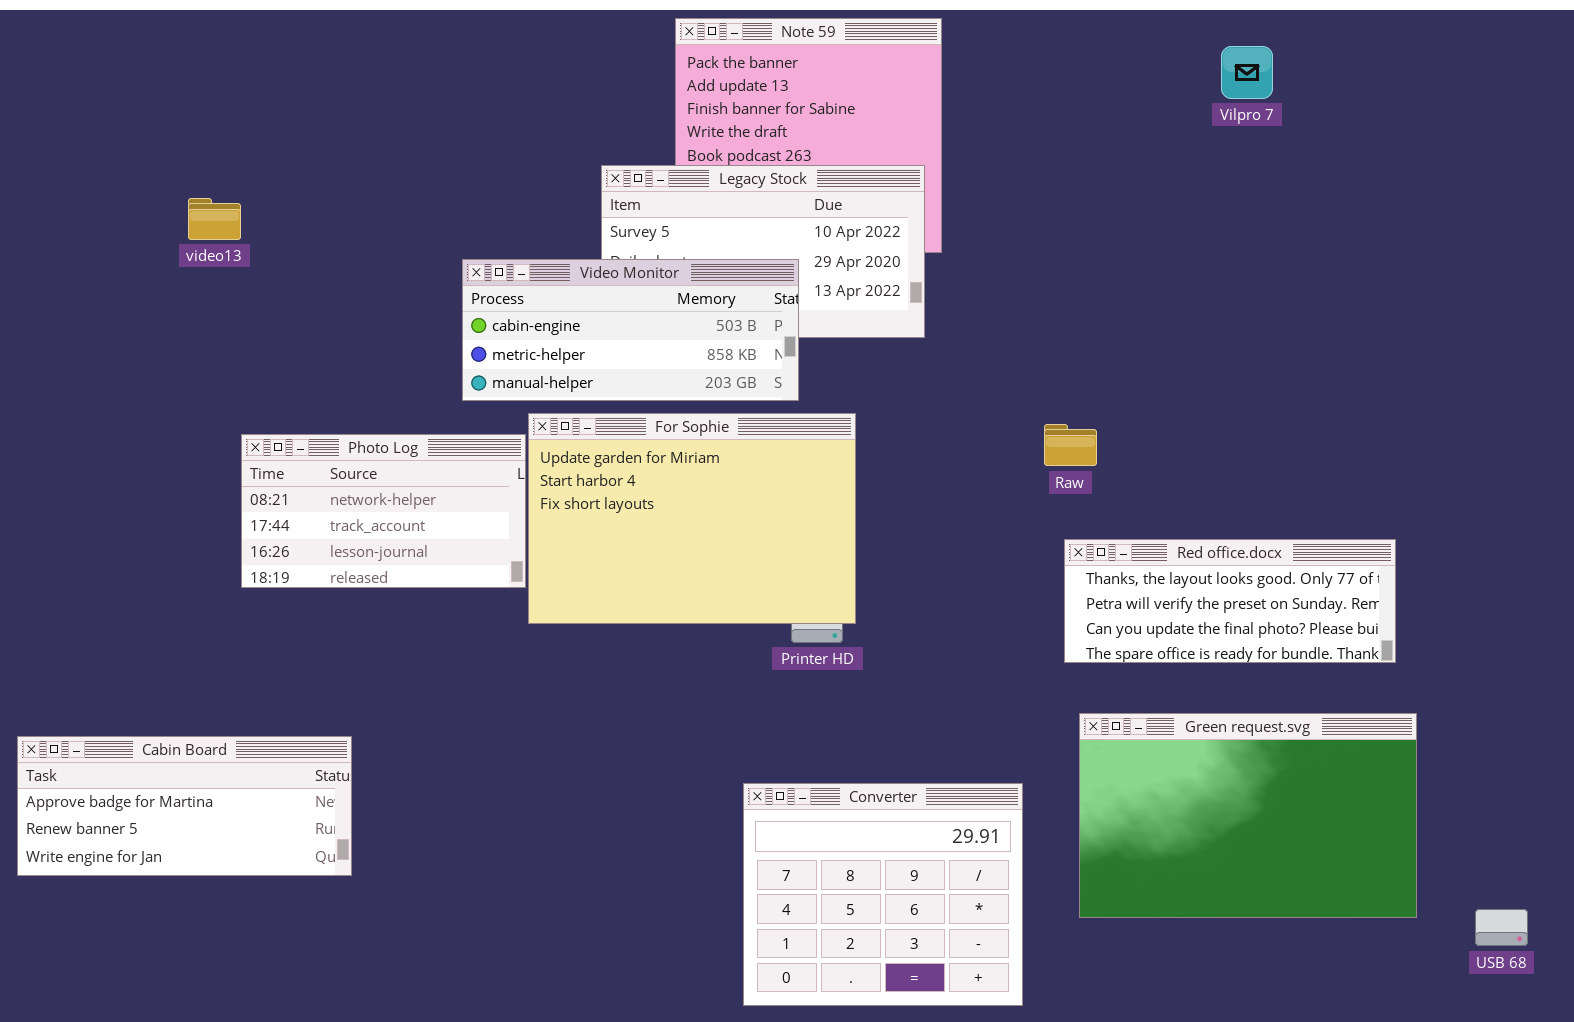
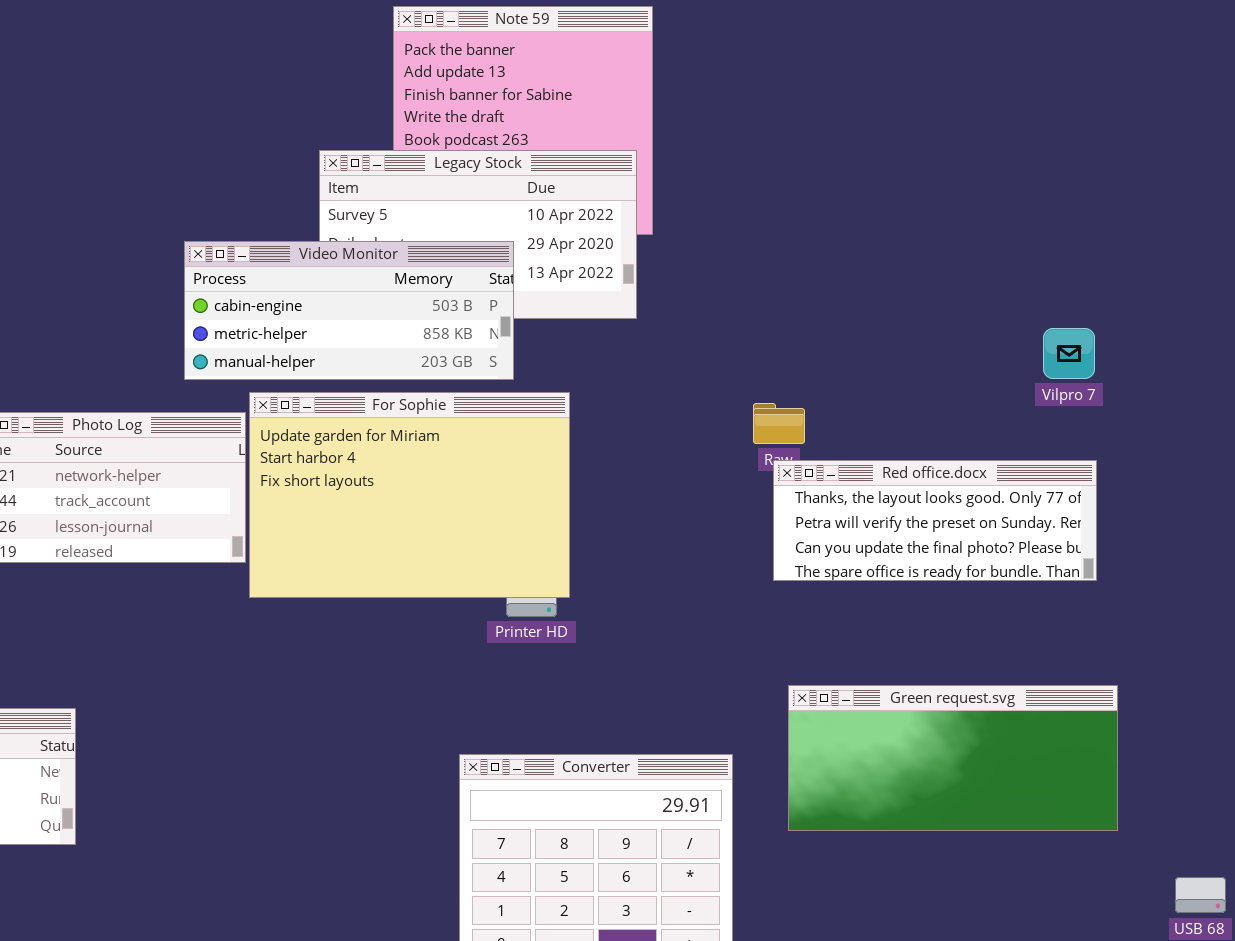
Vilpro 7: [1221,46,1273,99] -> [1043,328,1095,379], moved
Red office.docx: [1064,539,1396,663] -> [773,460,1097,581], moved
Green request.svg: [1079,713,1417,918] -> [788,685,1118,831], resized

